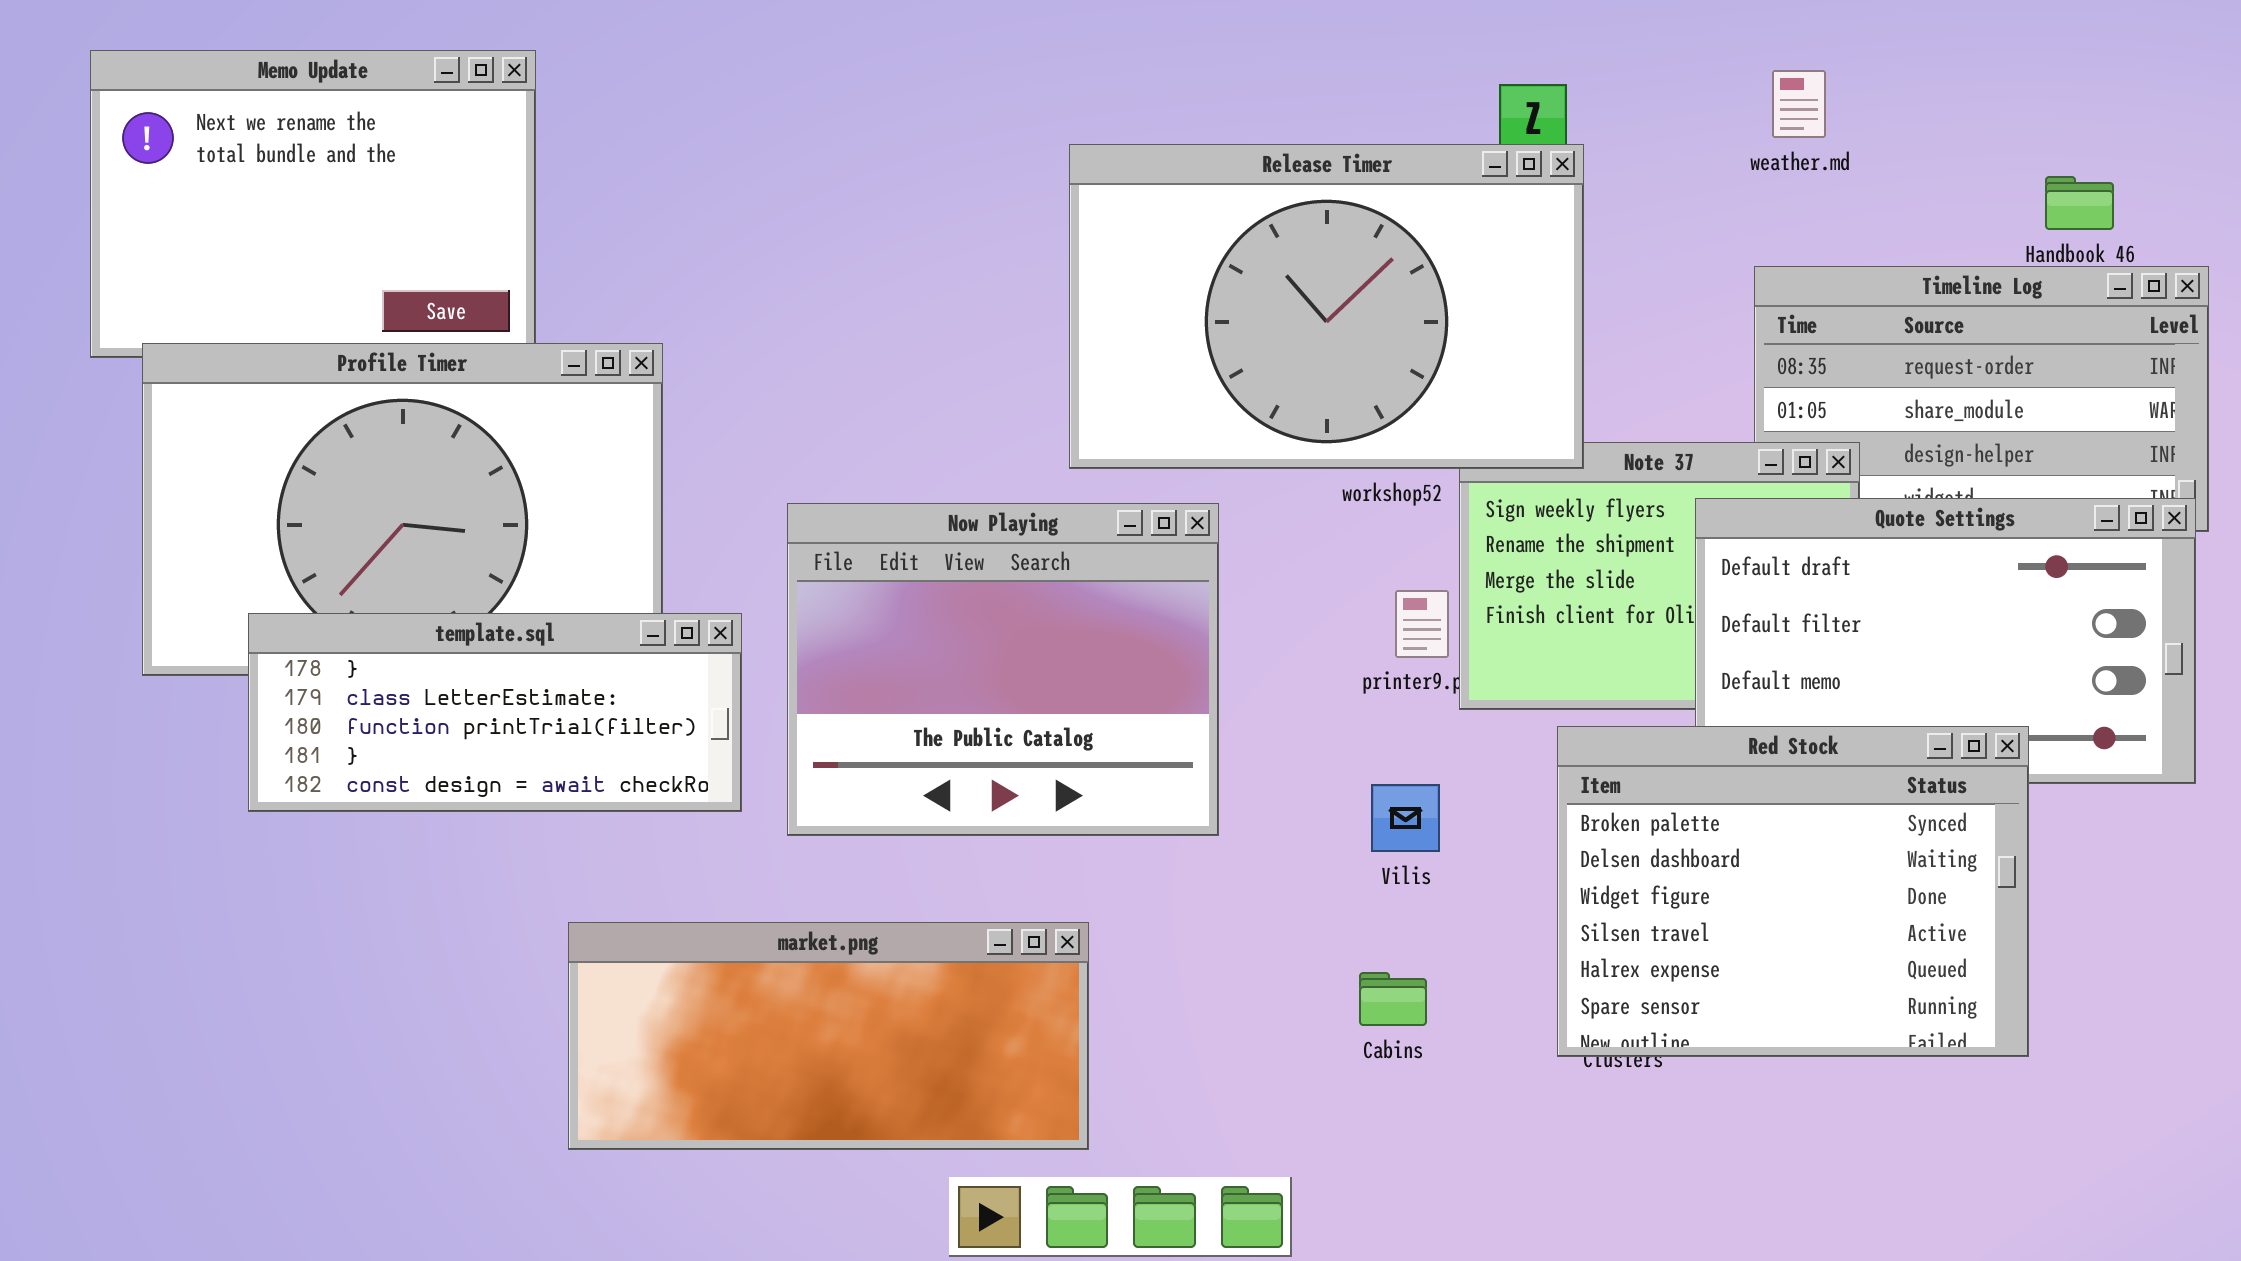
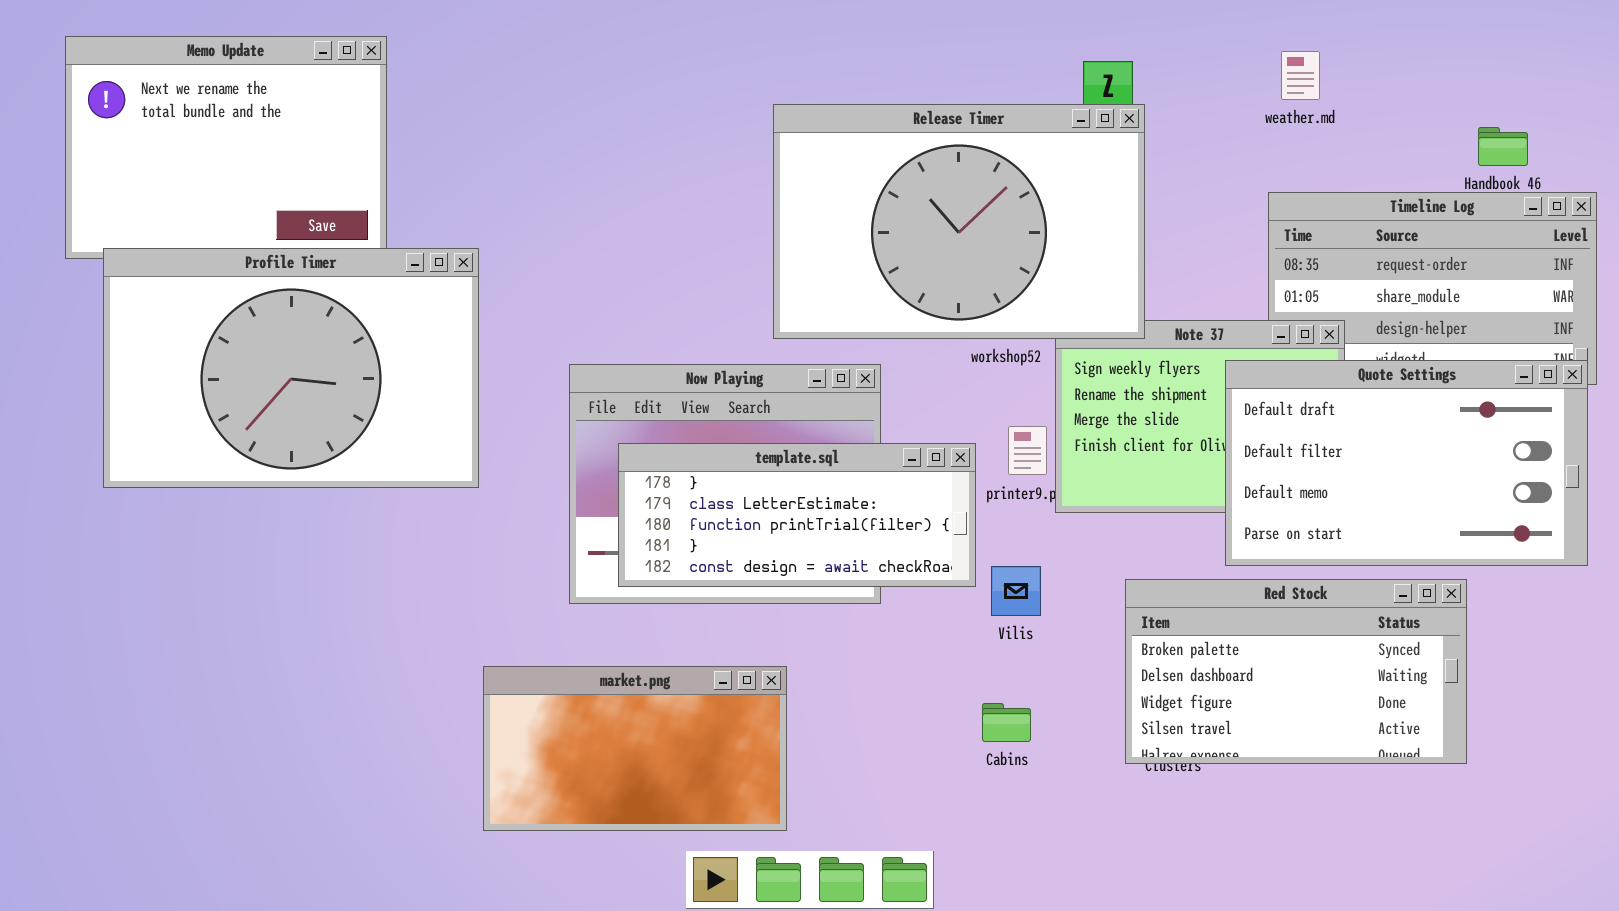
template.sql: [248,613,742,812] -> [618,443,976,587], moved
Red Stock: [1557,726,2029,1057] -> [1125,579,1467,764], resized
market.png: [568,922,1089,1150] -> [483,666,787,831], resized

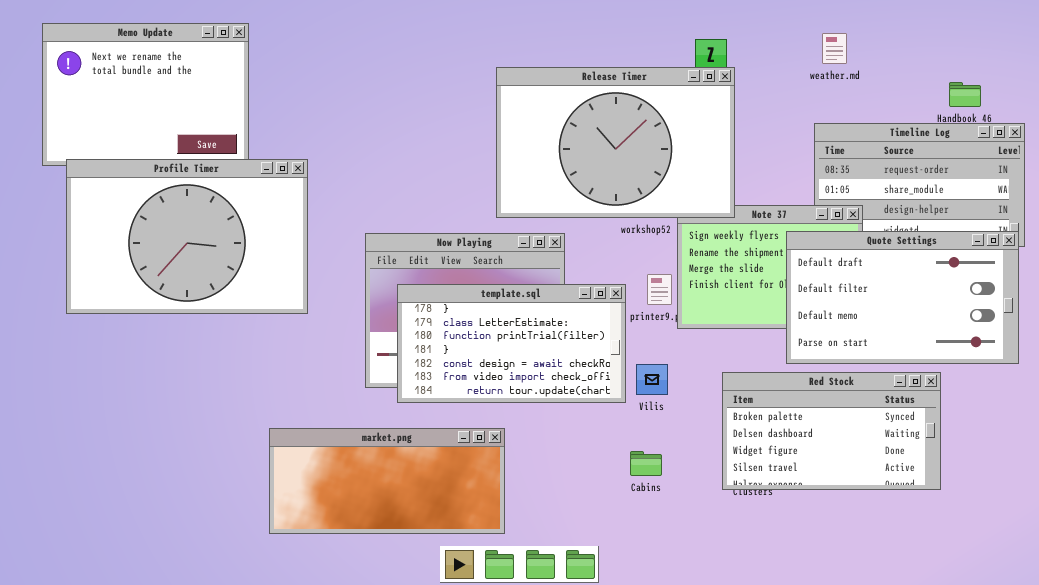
template.sql: [618,443,976,587] -> [397,284,626,403], resized
market.png: [483,666,787,831] -> [269,428,505,534], resized

